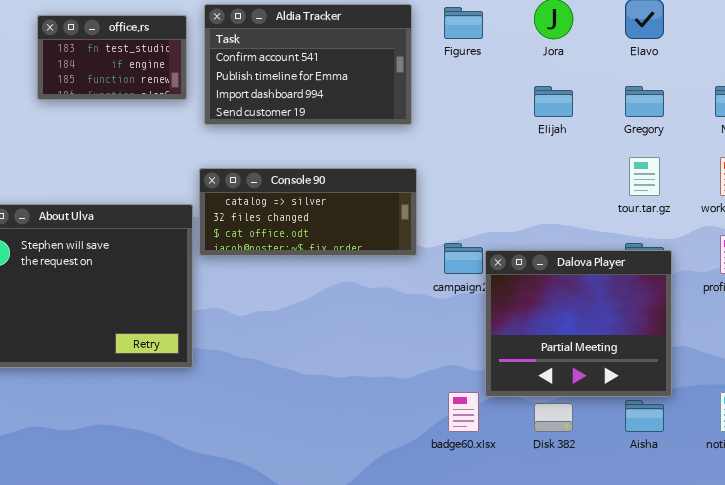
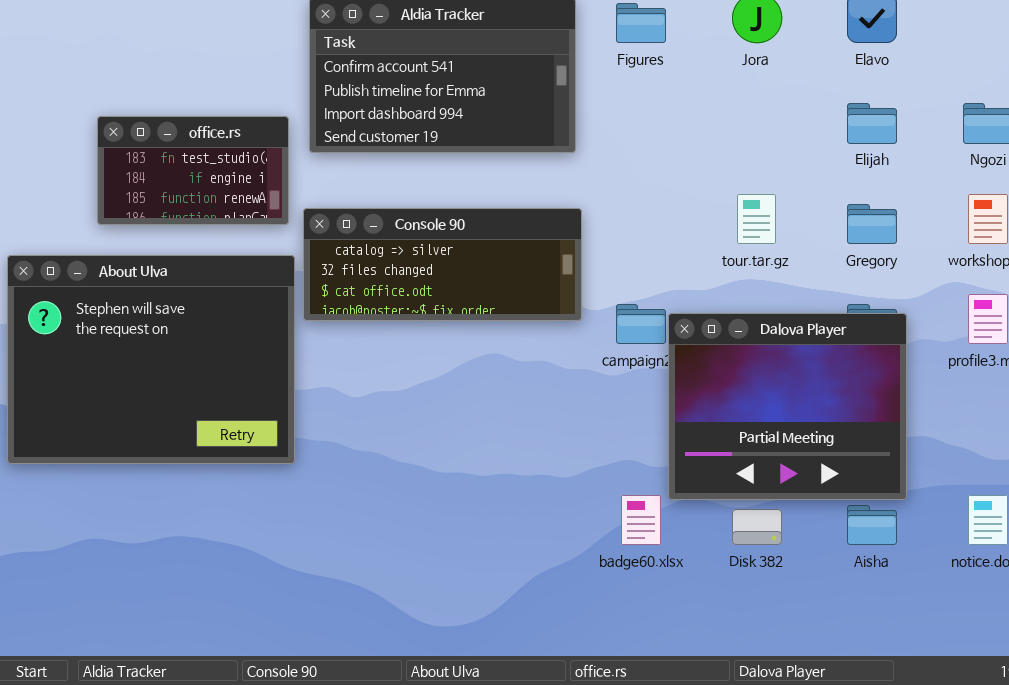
office.rs: [37,15,187,100] -> [97,116,289,225], moved
Elijah: [534,86,573,117] -> [847,103,897,144], moved
Gregory: [625,86,664,117] -> [847,204,897,244], moved
tour.tar.gz: [629,157,660,196] -> [737,194,776,244], moved

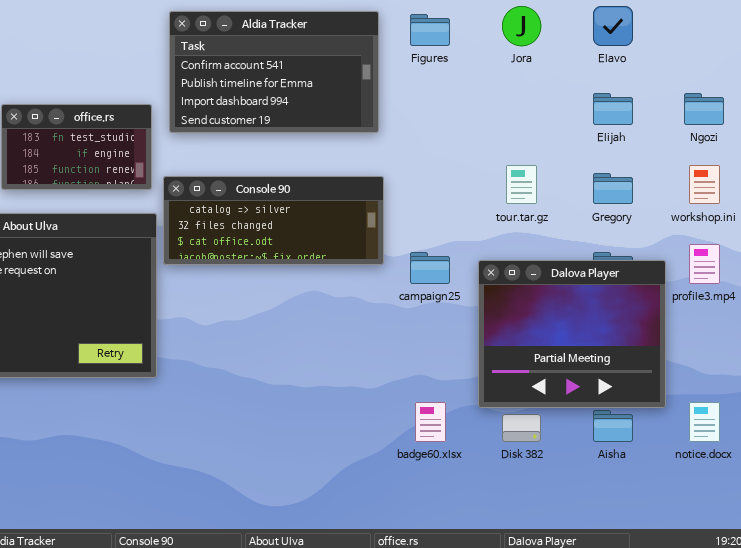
Dalova Player: [668,313,907,500] -> [478,260,666,408], moved

